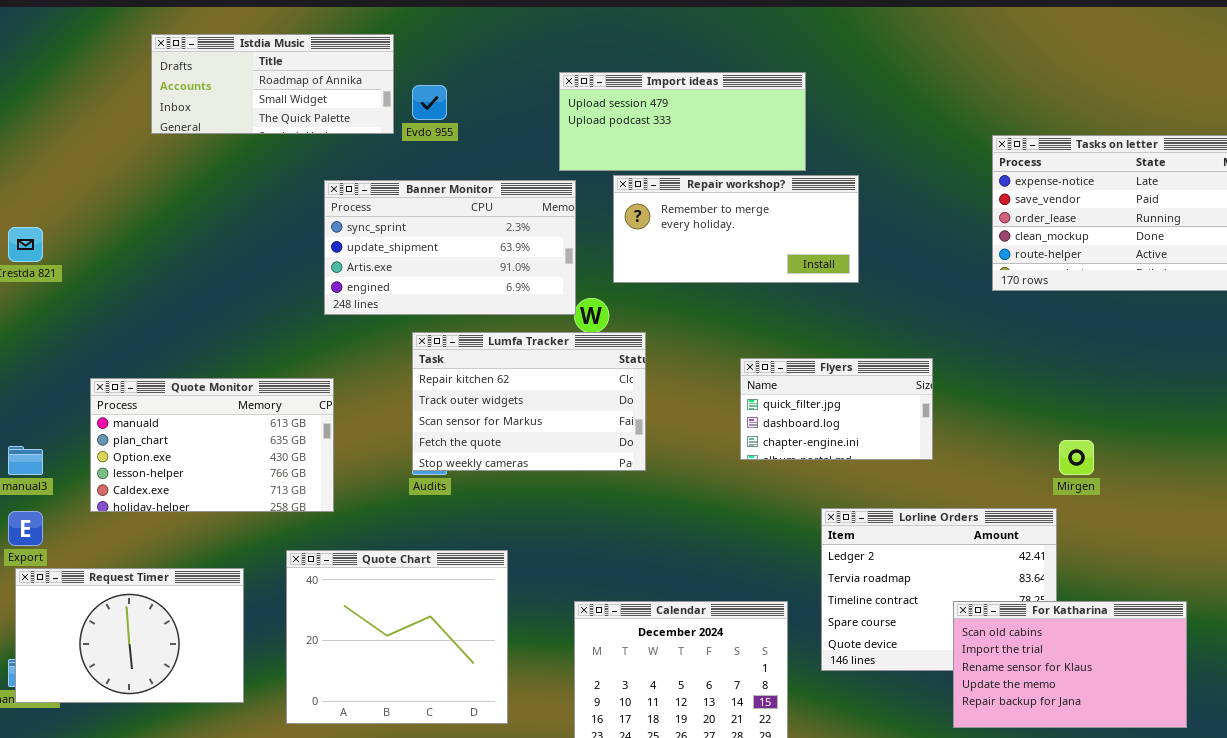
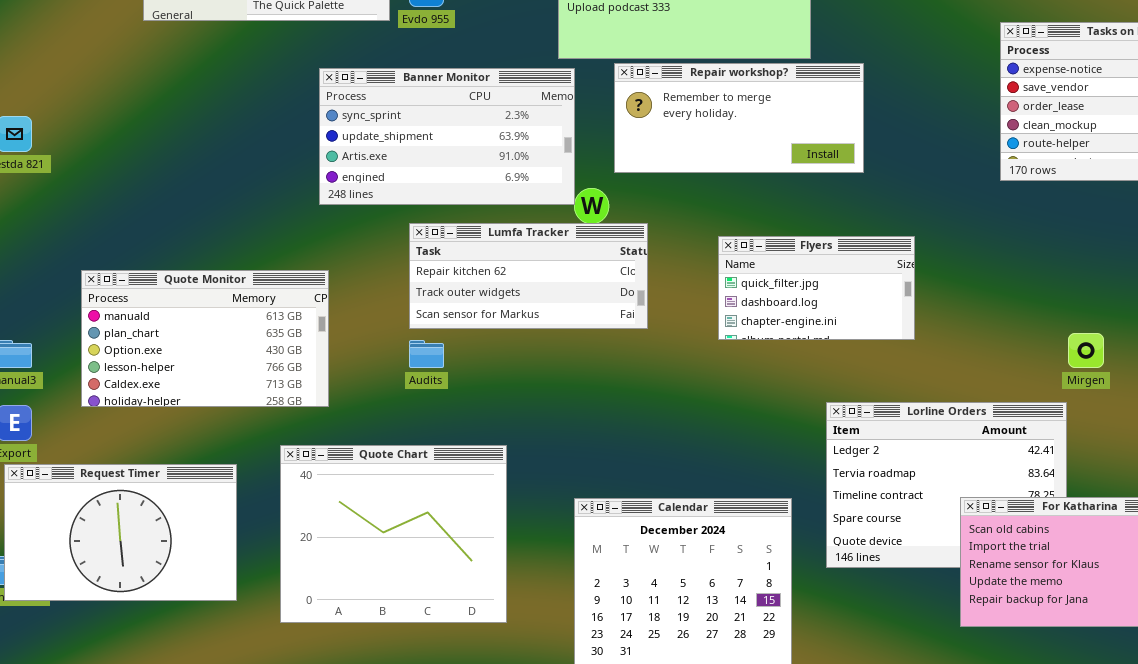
Lumfa Tracker: [412,332,646,471] -> [409,223,648,329], resized
Flyers: [740,358,933,460] -> [718,236,915,340], moved

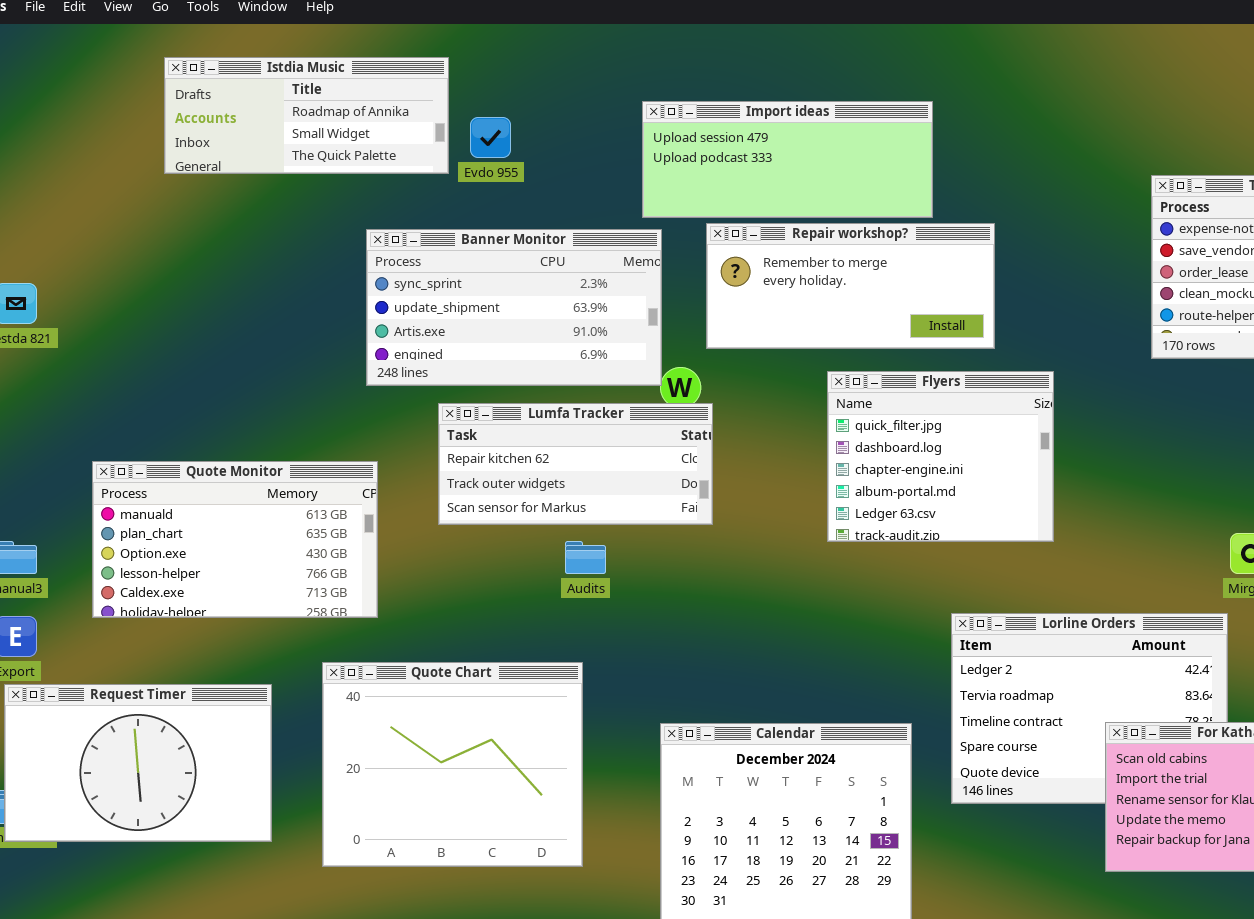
Lumfa Tracker: [409,223,648,329] -> [438,403,713,525], moved
Flyers: [718,236,915,340] -> [827,371,1054,542], resized
Audits: [409,340,444,368] -> [565,541,606,574], moved

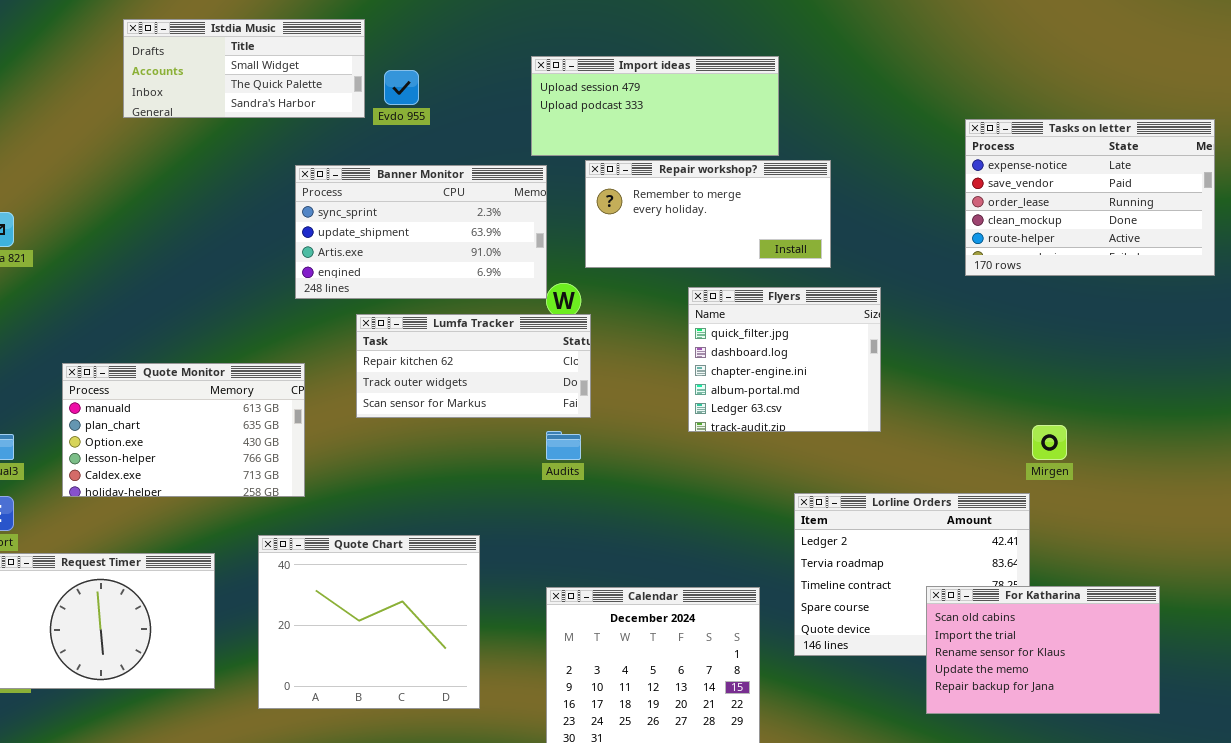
Istdia Music: [164,57,449,174] -> [123,19,365,118], scrolled down 1 row
Audits: [565,541,606,574] -> [546,431,581,460], moved

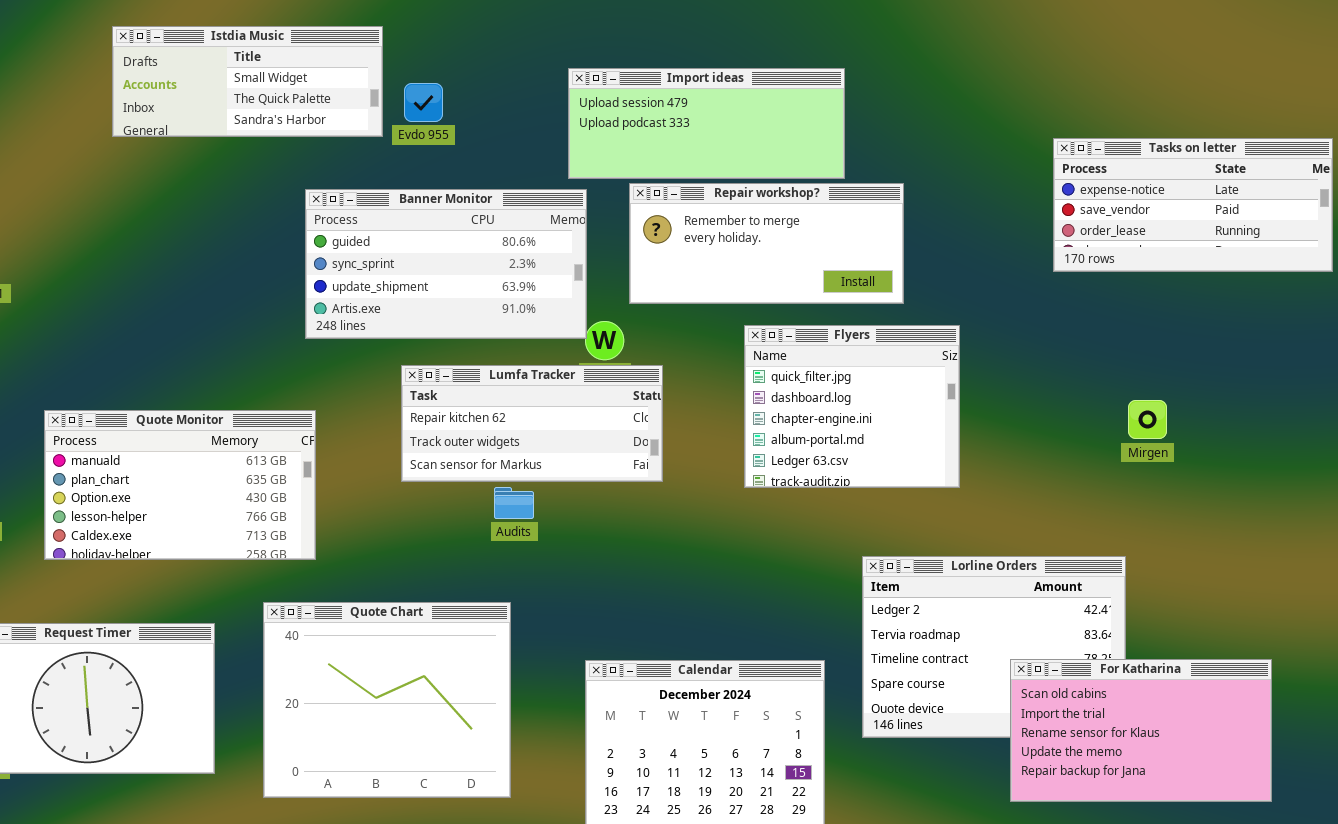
Tasks on letter: [965,119,1215,276] -> [1053,138,1333,272], resized
Banner Monitor: [295,165,547,299] -> [305,189,587,339], scrolled up 1 row
Lumfa Tracker: [356,314,591,418] -> [401,365,663,482], moved
Mirgen: [1032,425,1067,460] -> [1128,400,1167,439], moved
Audits: [546,431,581,460] -> [494,487,534,519], moved

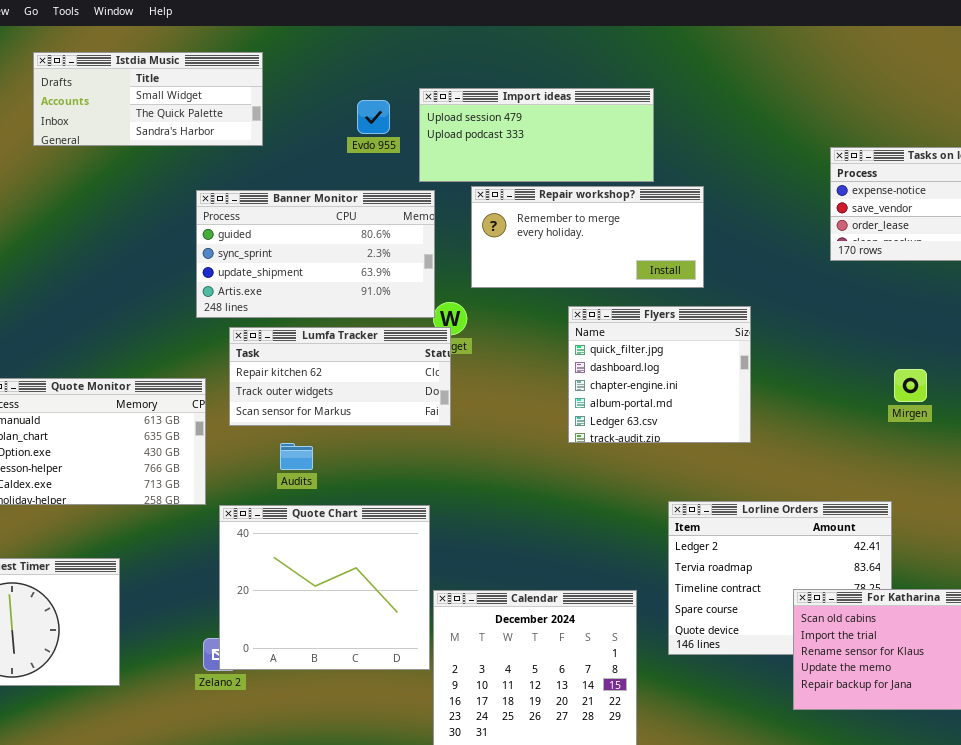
Evdo 955: [404,83,443,122] -> [357,100,390,134], moved
Lumfa Tracker: [401,365,663,482] -> [229,327,451,426], moved
Audits: [494,487,534,519] -> [280,443,313,470], moved
Quote Chart: [263,602,511,798] -> [219,505,430,670], moved

